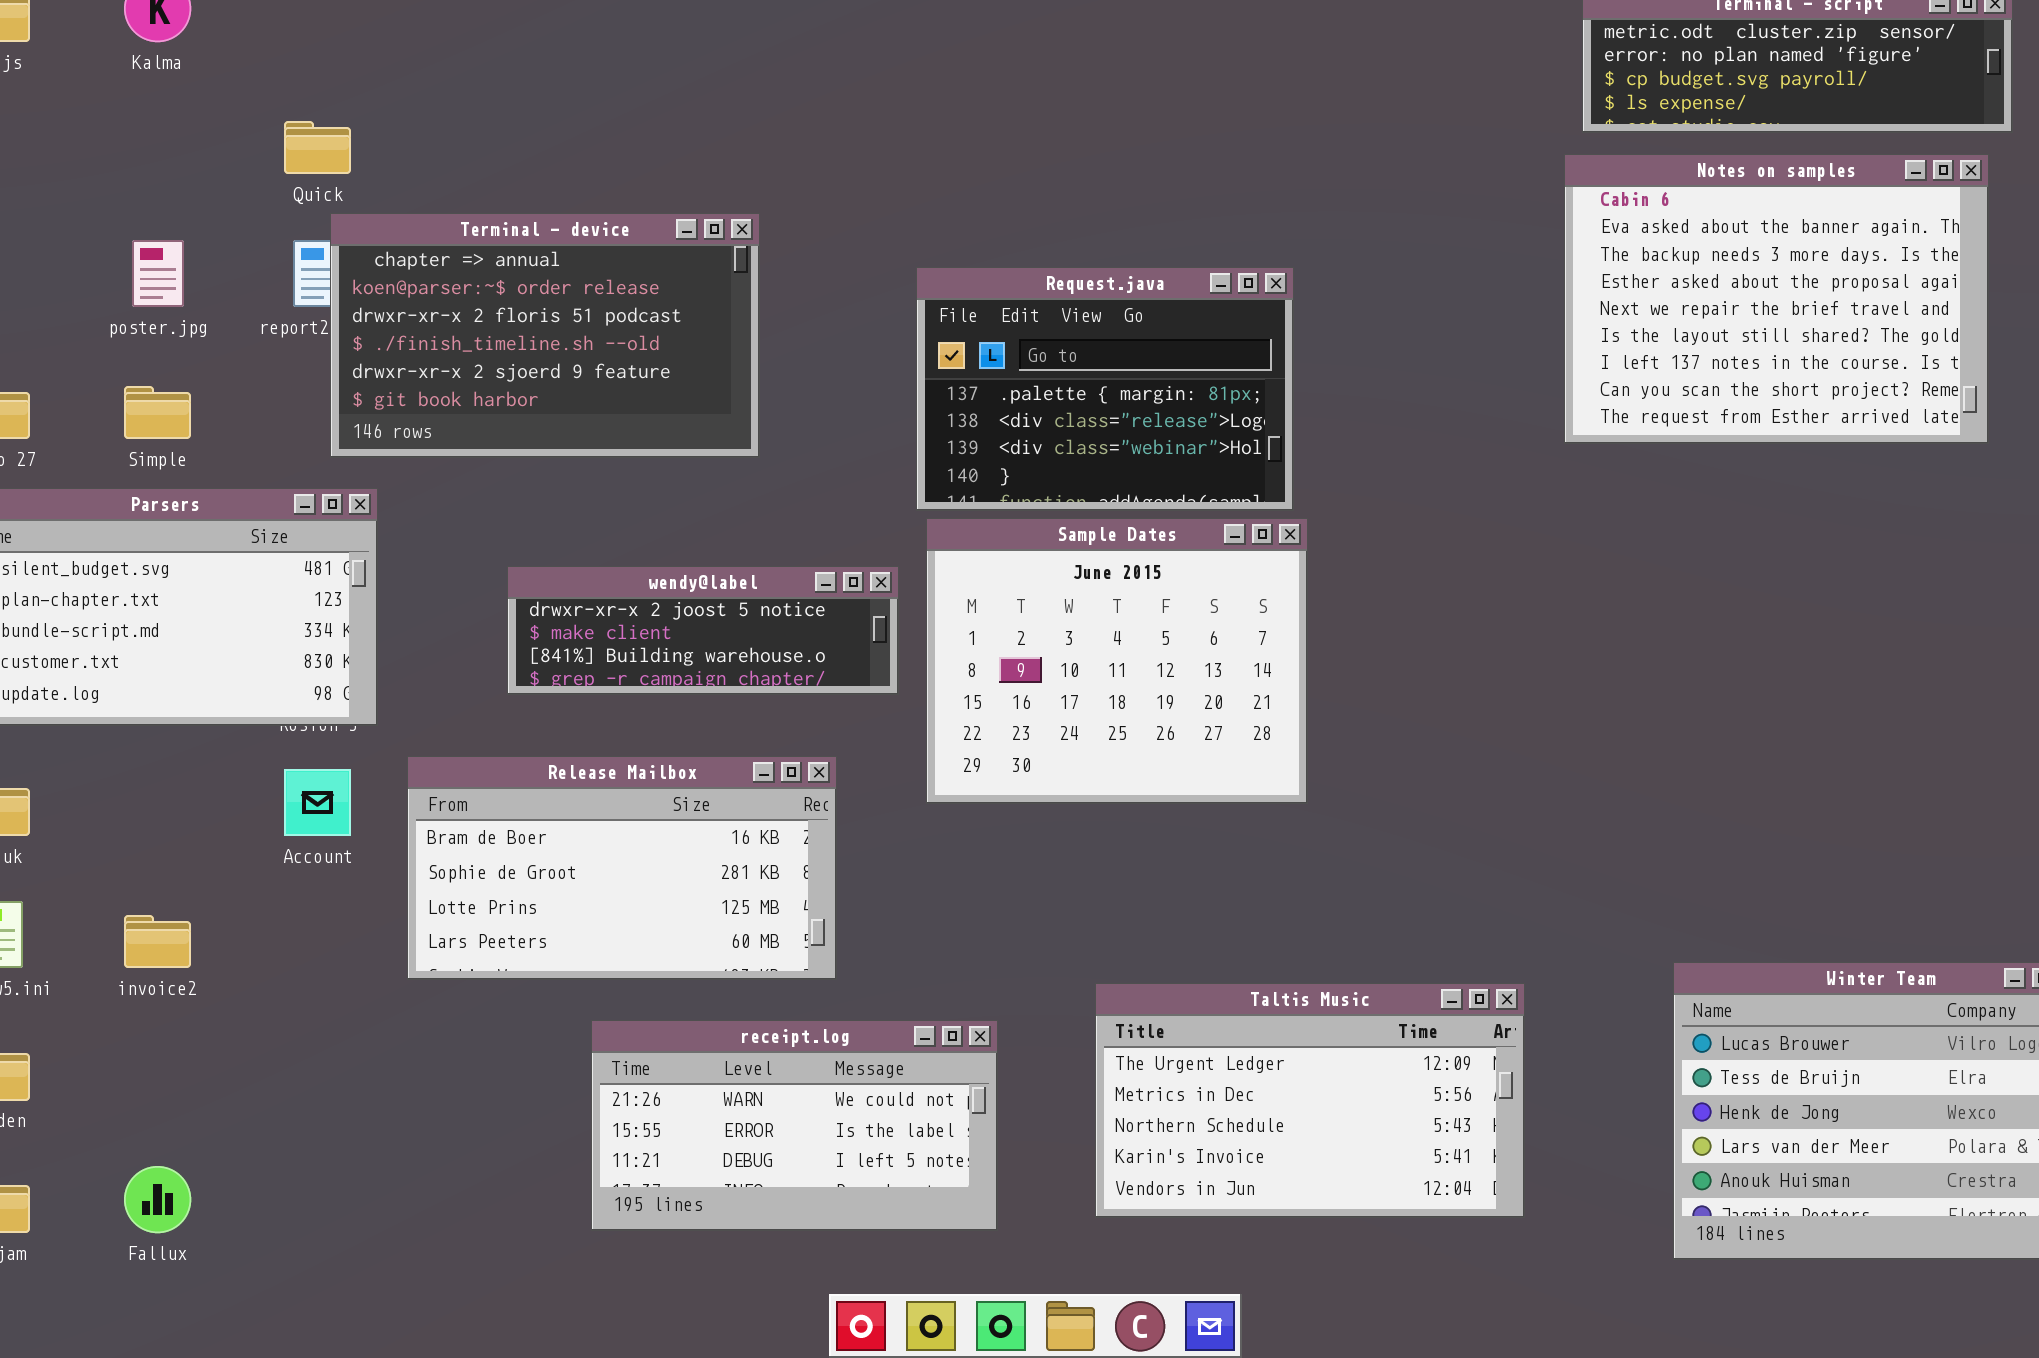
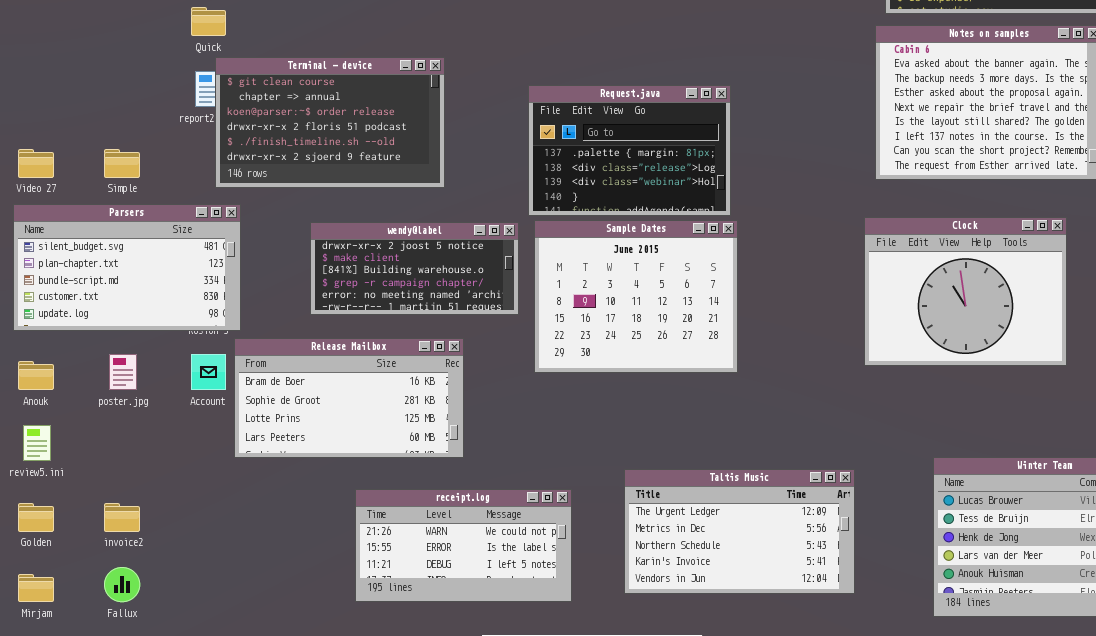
Terminal - device: [330,213,760,458] -> [215,57,445,188], scrolled up 1 row
poster.jpg: [132,240,184,307] -> [109,354,137,390], moved
Clock: none -> [864,217,1067,366], opened
wendy@label: [507,566,899,695] -> [310,222,519,315], resized
Release Mailbox: [407,756,837,980] -> [234,338,464,458], moved
invoice2: [124,915,191,968] -> [104,503,140,532], moved

